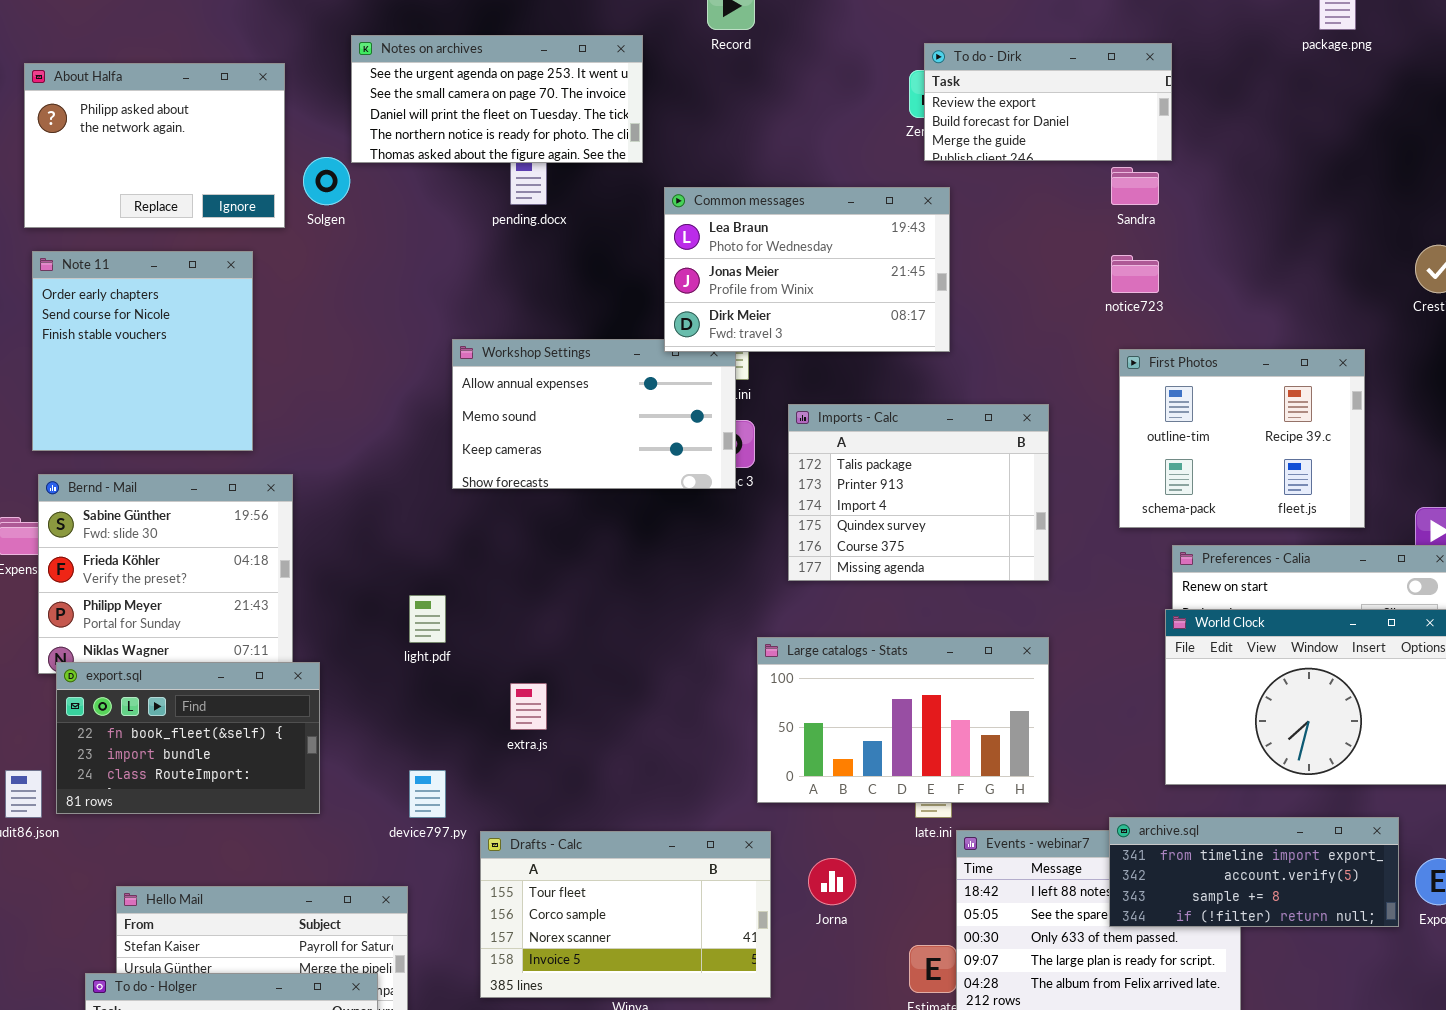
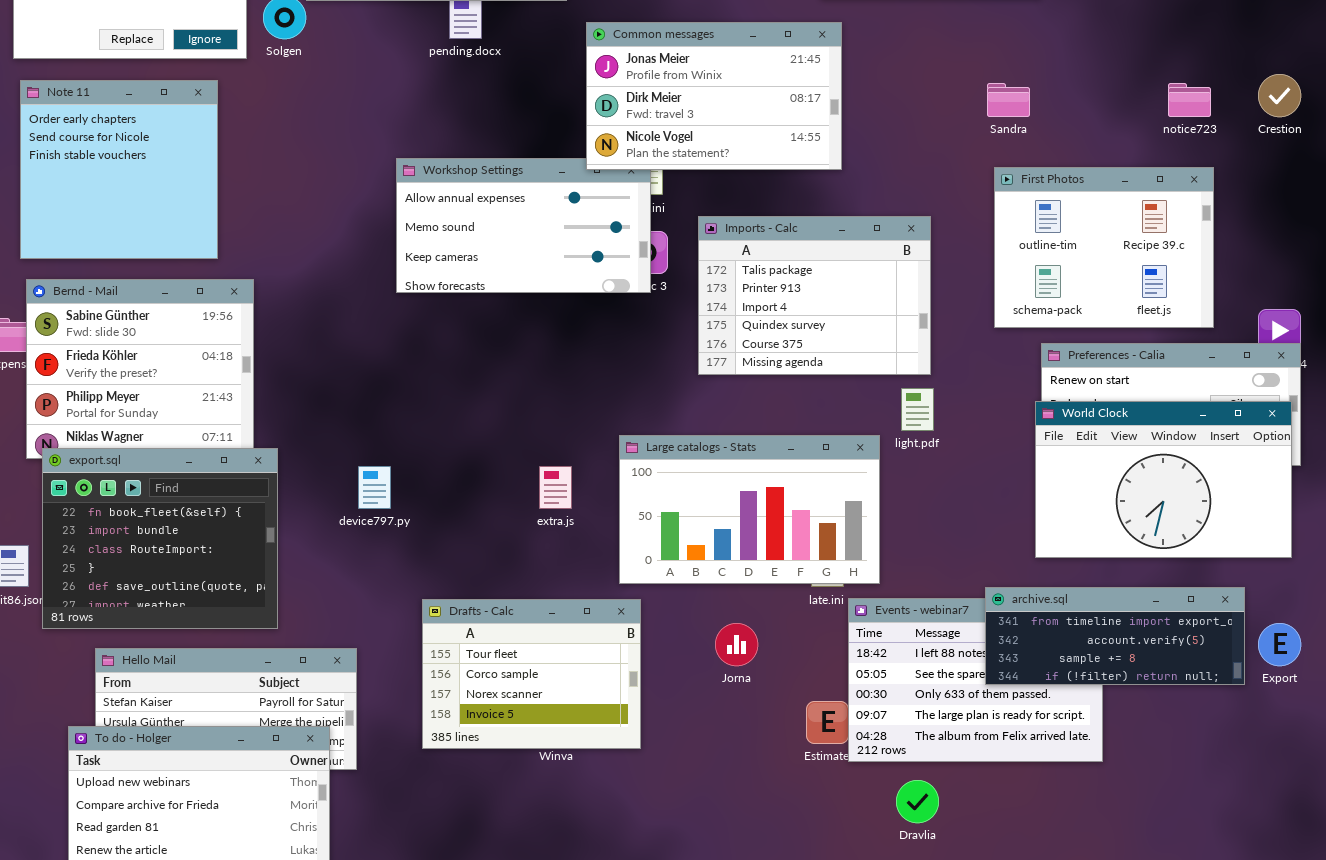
Sandra: [1111,167,1159,205] -> [987,83,1030,117], moved
Common messages: [664,187,950,352] -> [586,22,842,170], scrolled down 1 row
notice723: [1111,255,1159,293] -> [1168,83,1211,117], moved
light.pdf: [409,595,446,643] -> [901,388,934,431], moved
Large catalogs - Stats: [757,637,1049,803] -> [619,435,880,584], moved
export.sql: [56,662,320,814] -> [42,448,278,629], resized
extra.js: [510,683,547,730] -> [539,466,572,509], moved
device797.py: [409,770,446,818] -> [358,466,391,509], moved
Drafts - Calc: [480,831,771,998] -> [422,599,641,749], resized

